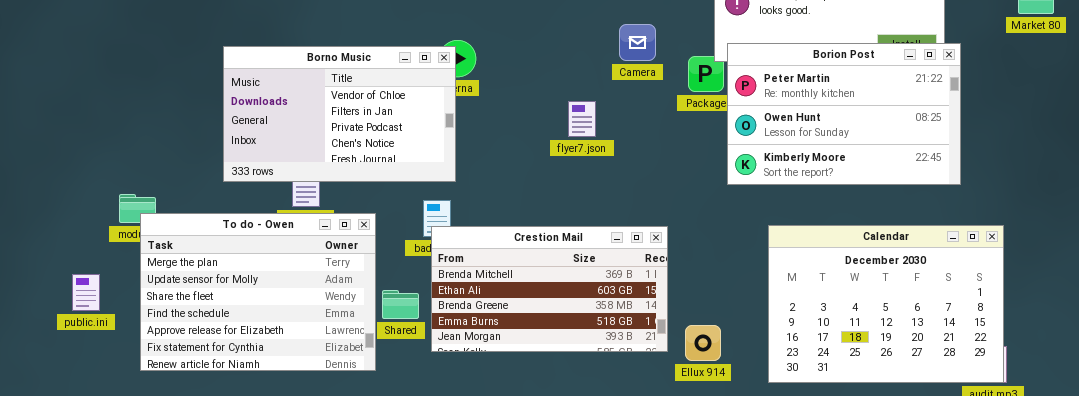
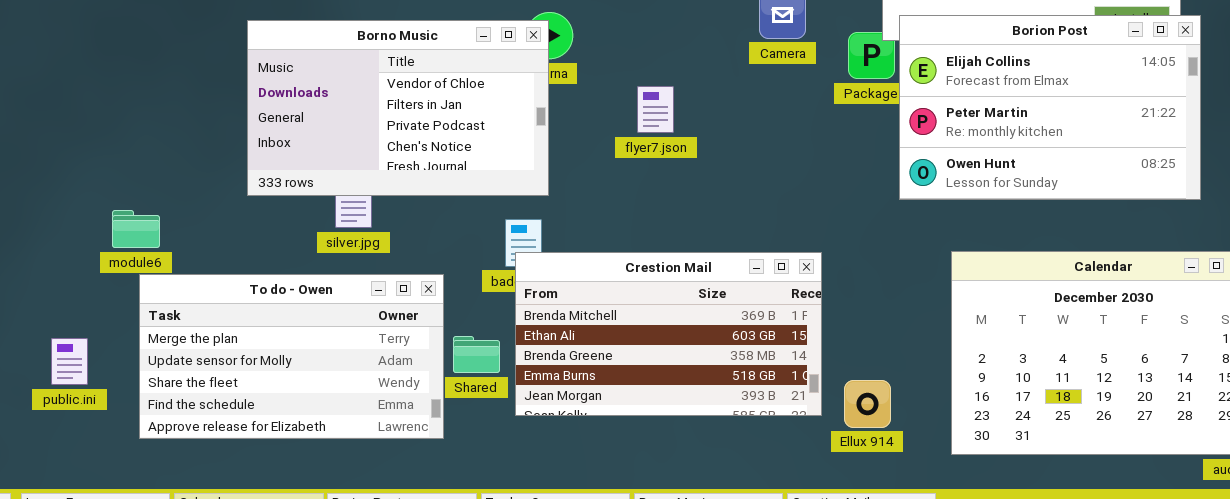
Borion Post: [727,43,961,185] -> [899,15,1201,200], scrolled up 1 row
flyer7.json: [568,101,596,137] -> [637,86,674,133], moved
To do - Owen: [140,213,376,371] -> [139,274,444,439], resized
public.ini: [72,274,100,311] -> [51,338,88,385], moved

